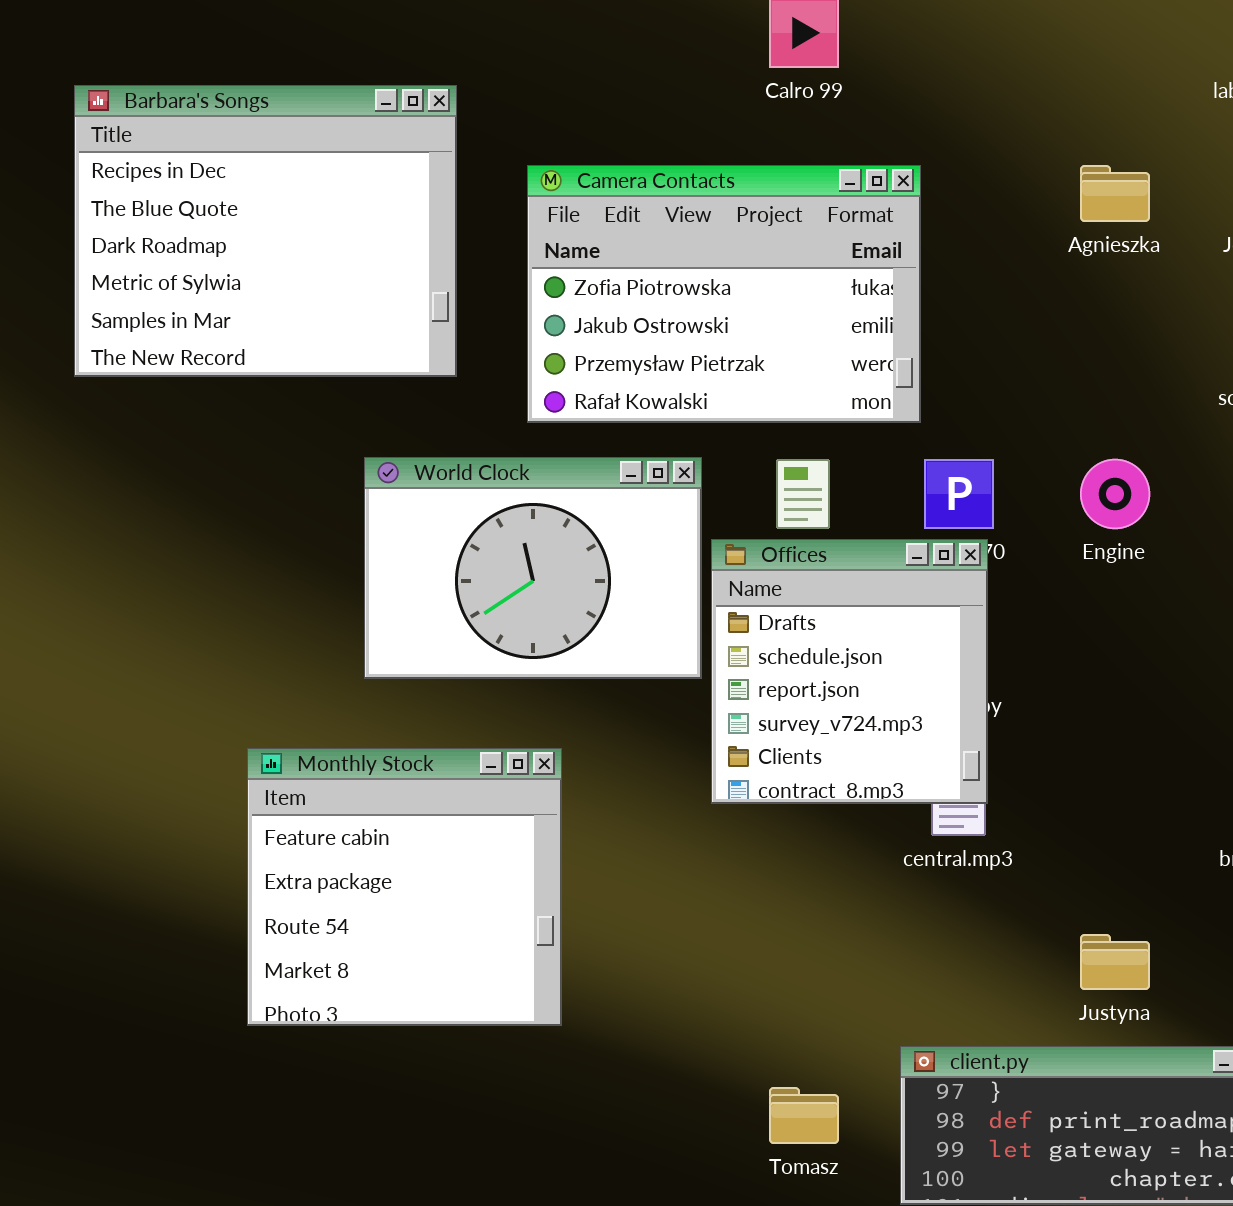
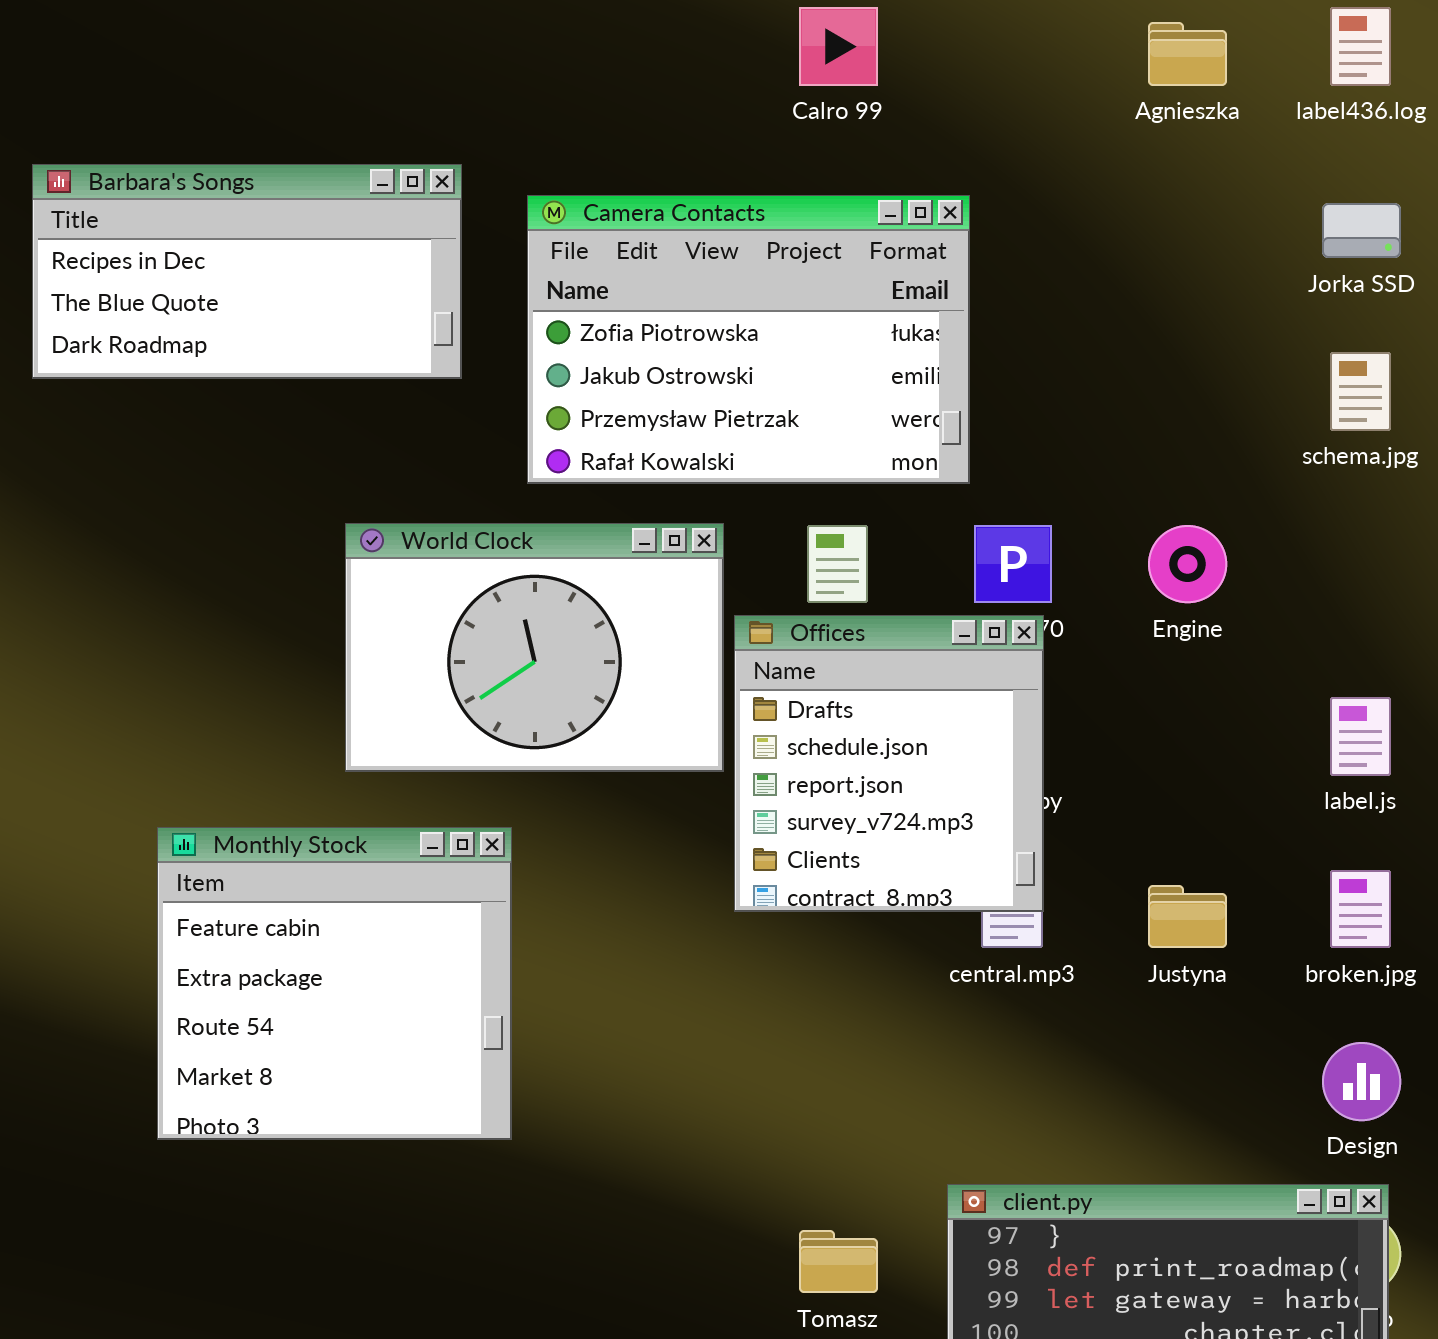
Barbara's Songs: [74,85,457,377] -> [32,164,462,379], moved, resized
Agnieszka: [1080,165,1150,222] -> [1148,22,1227,86], moved
Monthly Stock: [247,748,562,1026] -> [157,827,512,1140], moved
Justyna: [1080,934,1150,990] -> [1148,885,1227,948], moved

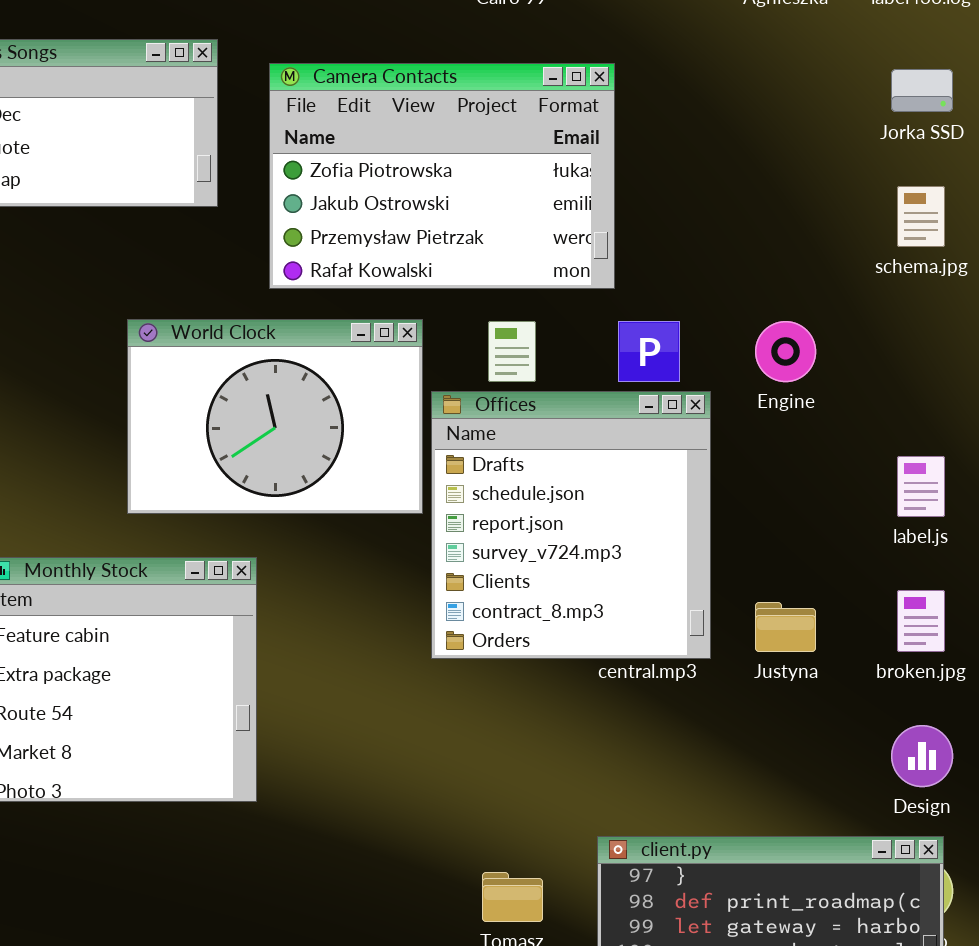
Offices: [734,615,1044,912] -> [431,391,711,659], resized

